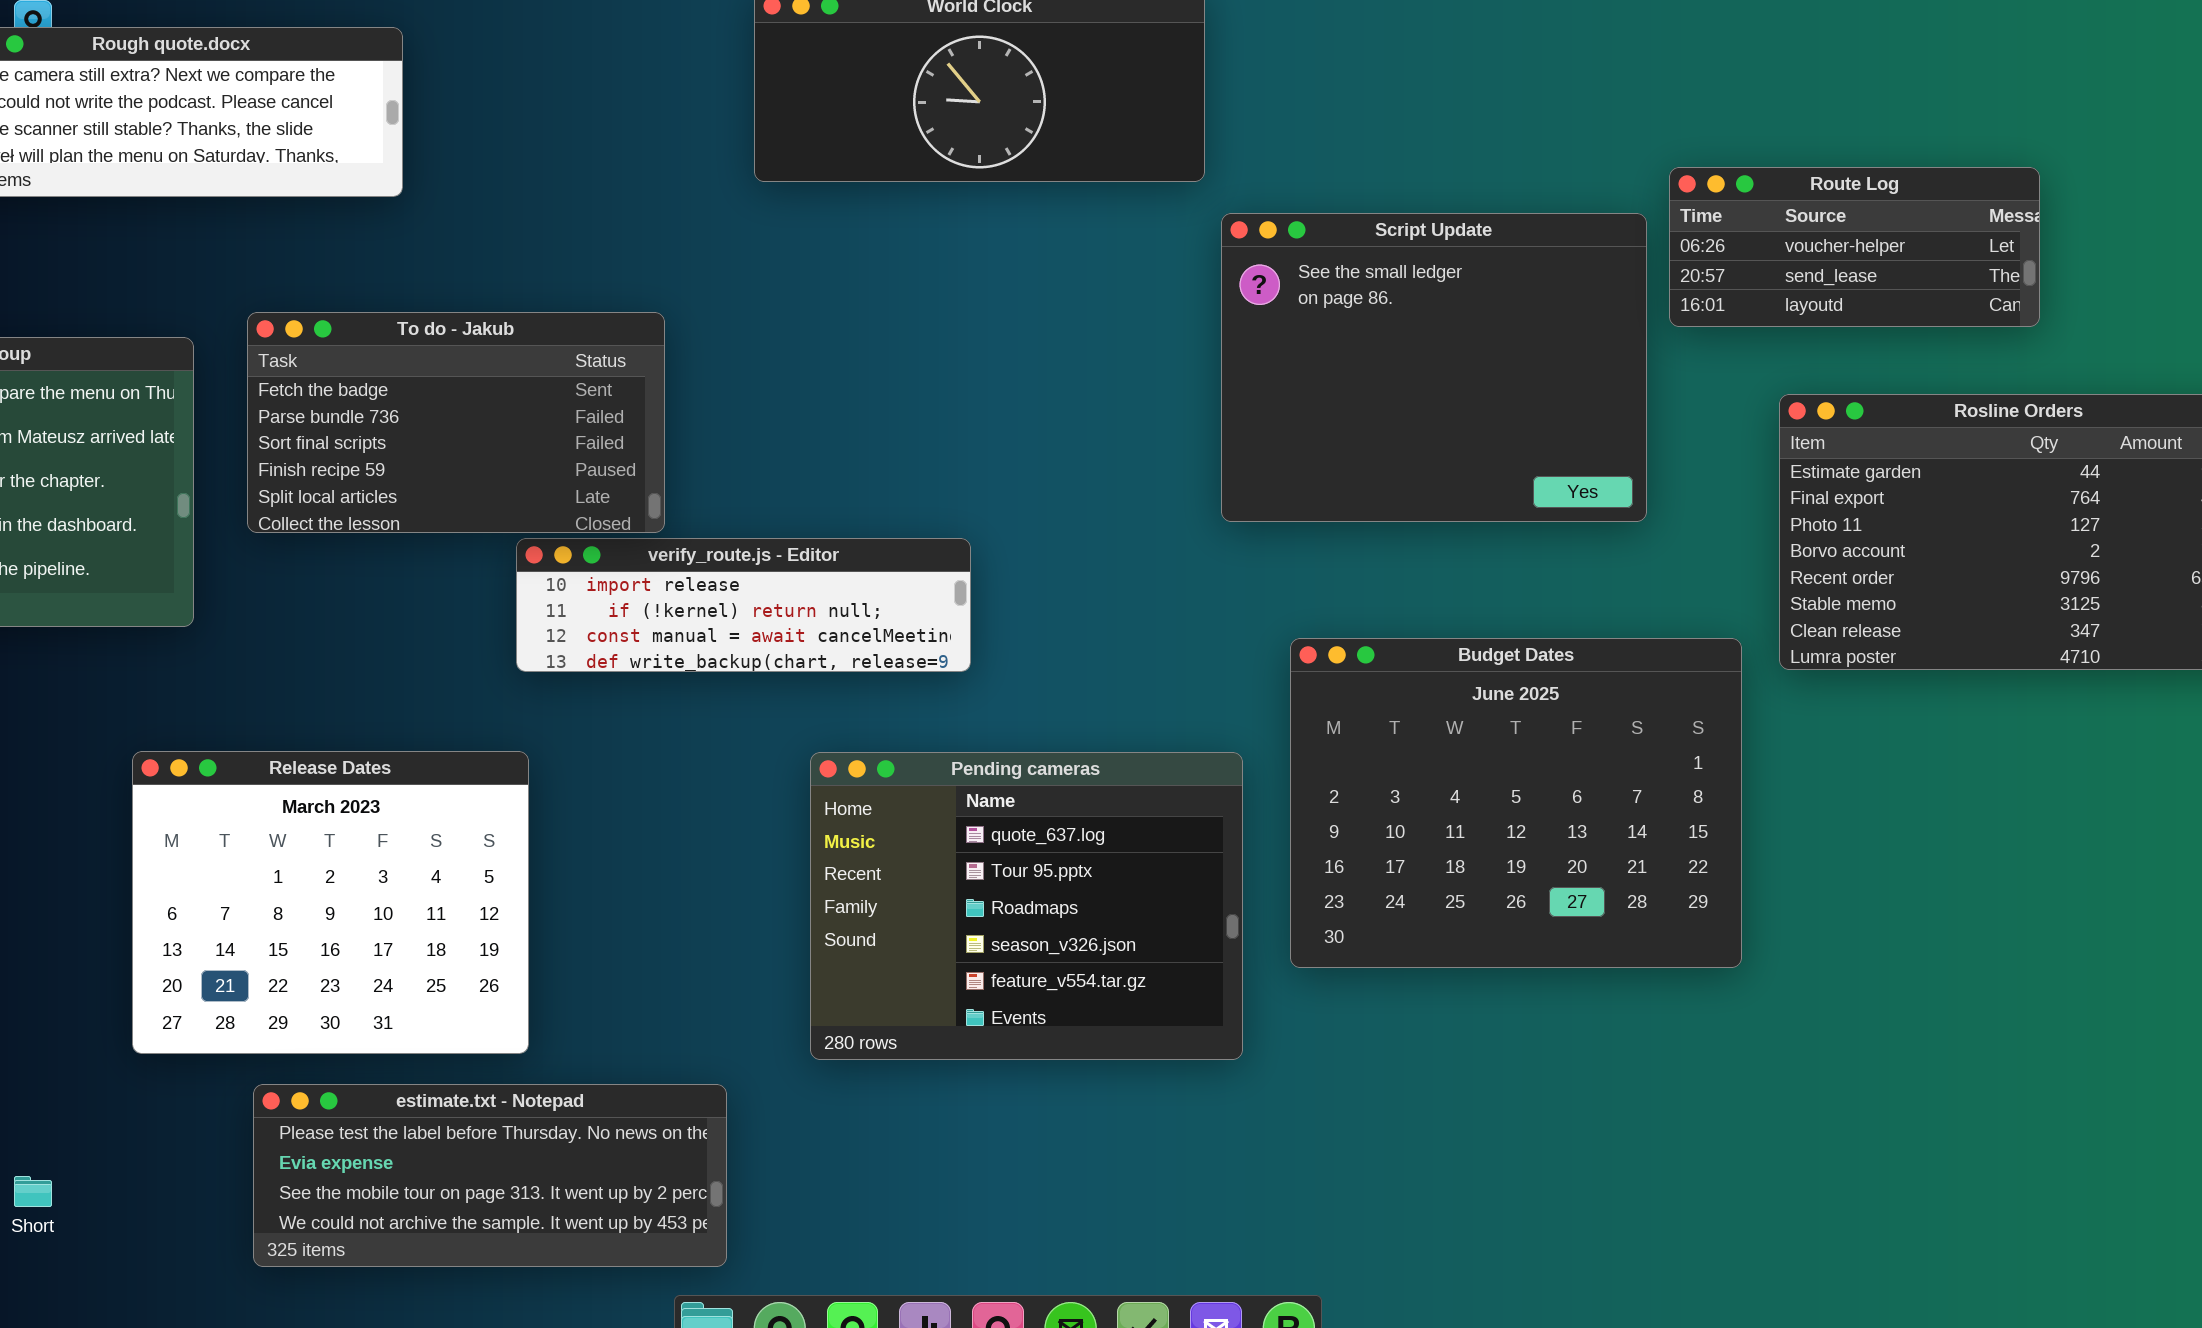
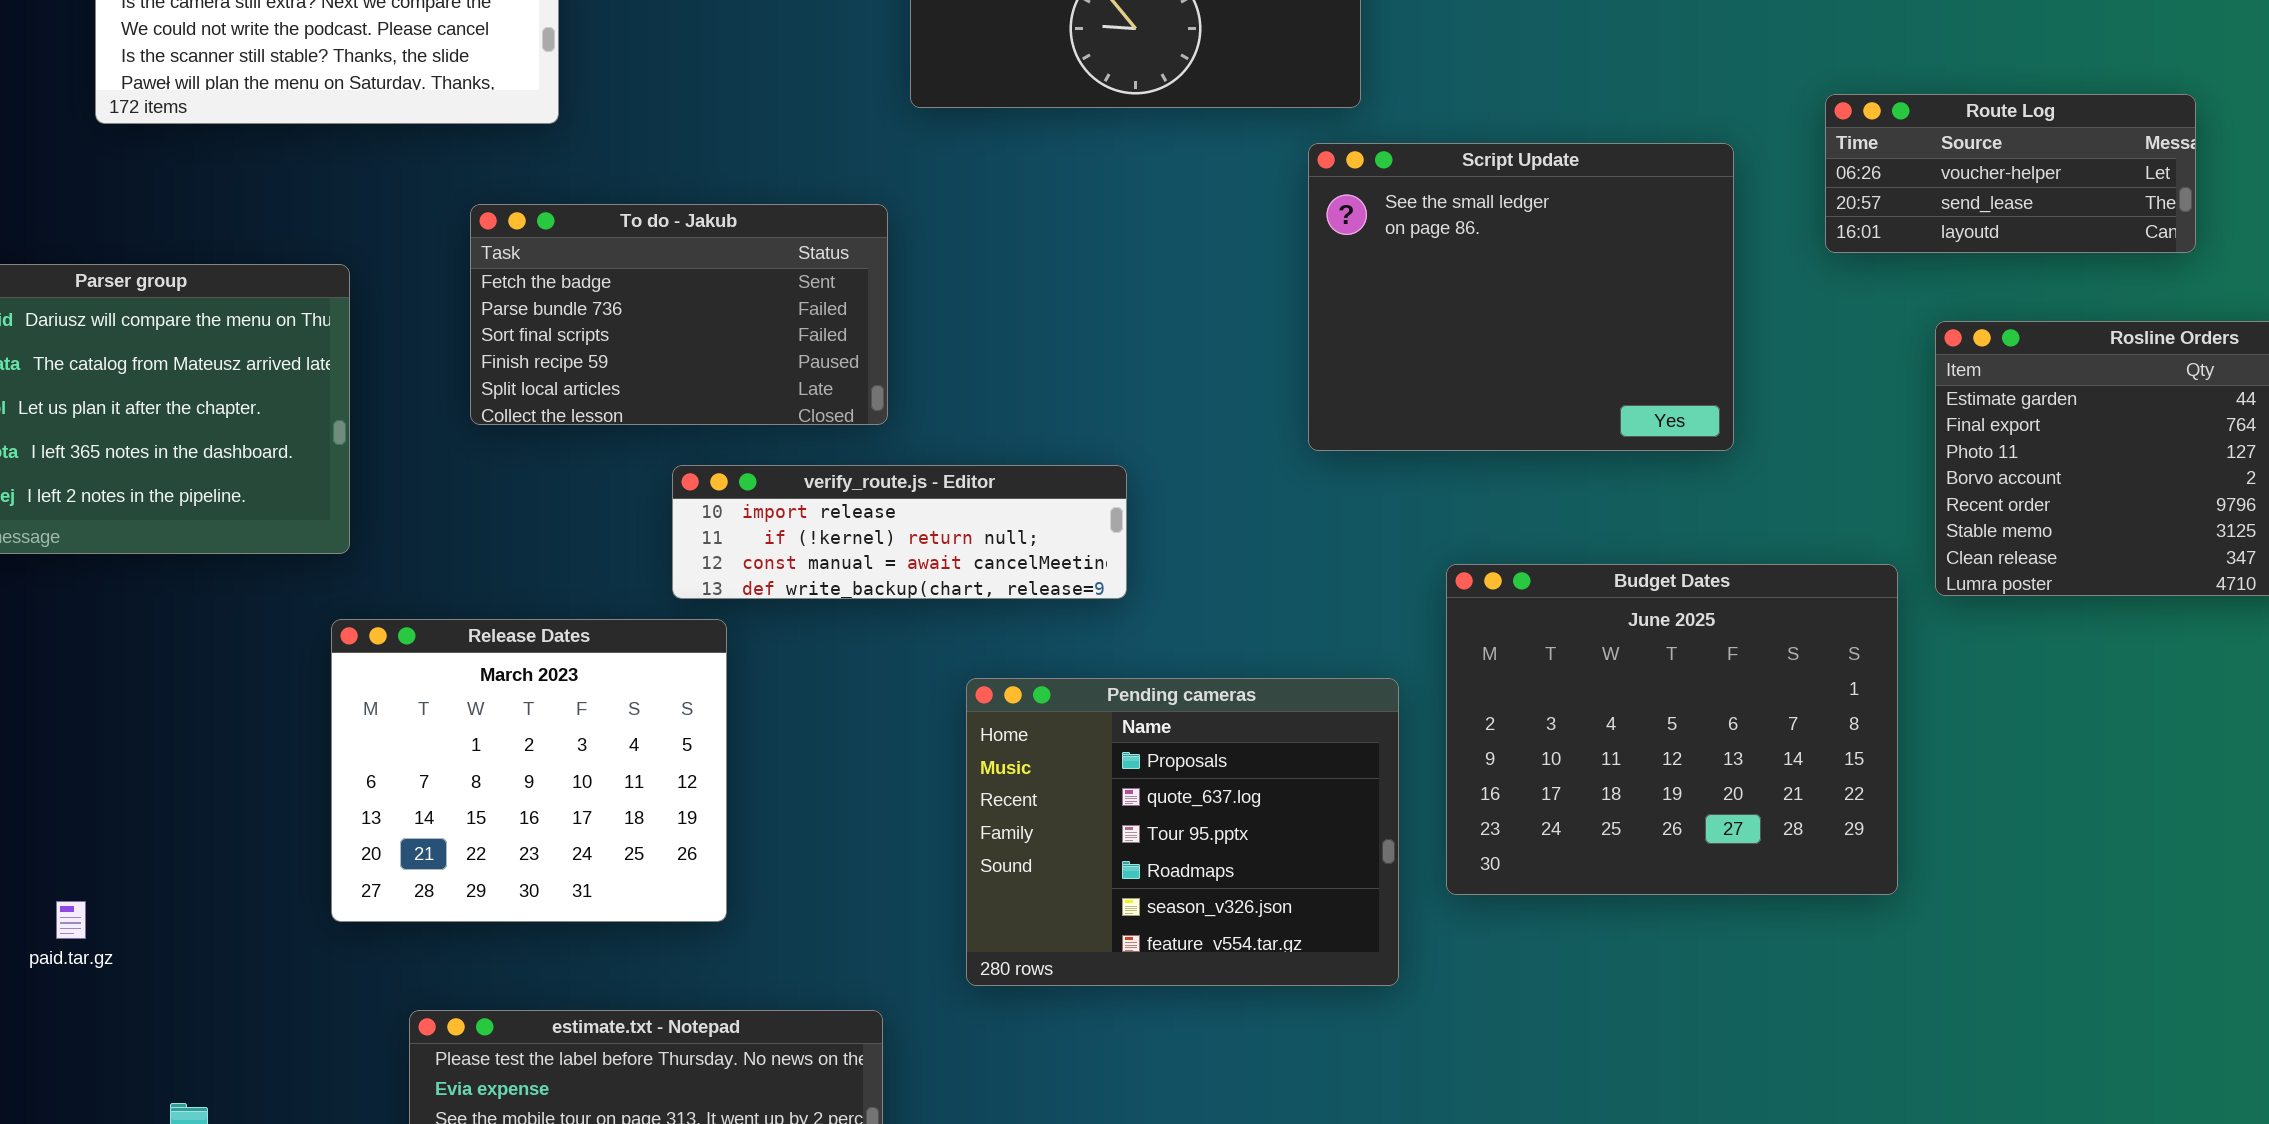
Script Update: [1221,213,1647,522] -> [1308,143,1734,451], moved
To do - Jakub: [247,312,665,533] -> [470,204,888,425], moved
Release Dates: [132,751,529,1054] -> [331,619,727,922], moved
Pending cameras: [810,752,1243,1060] -> [966,678,1399,986], scrolled up 1 row

